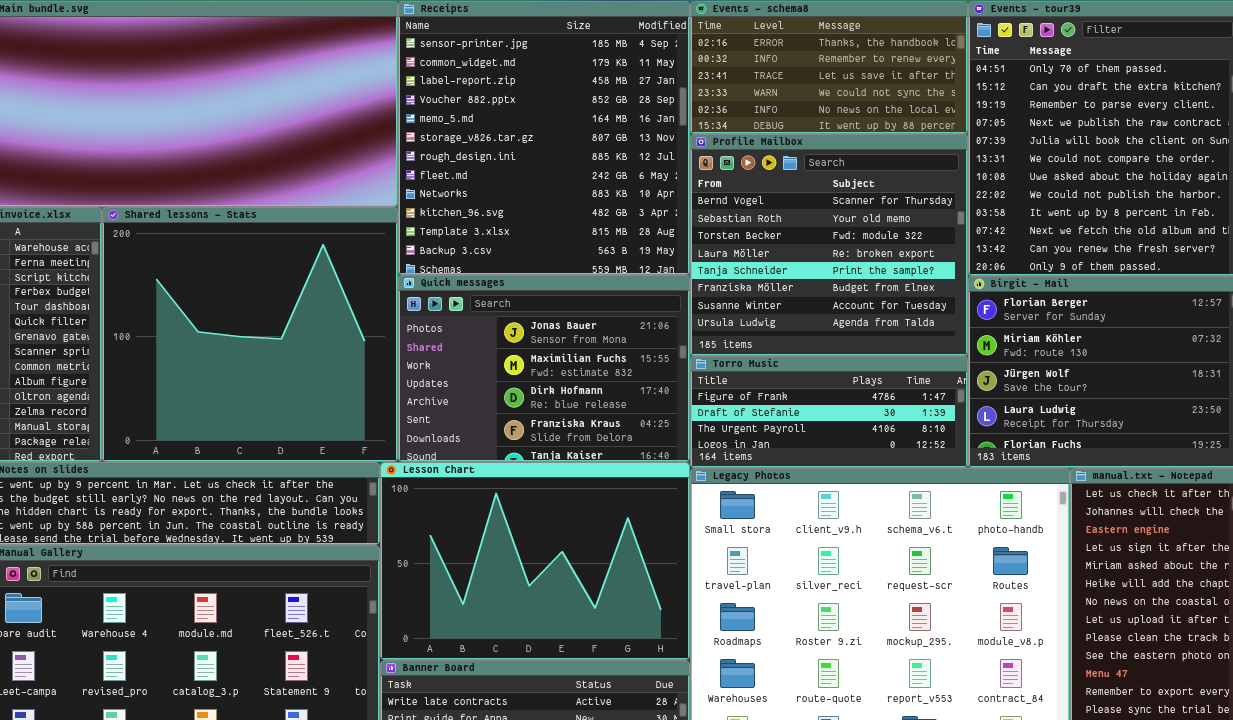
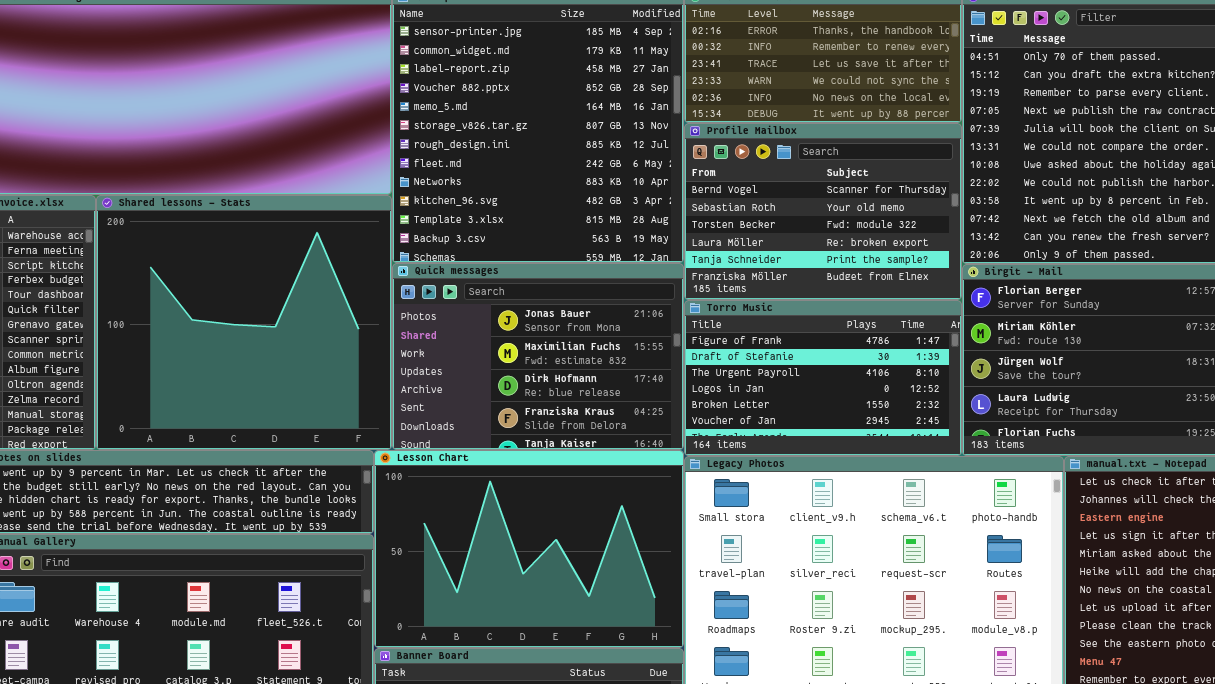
Profile Mailbox: [690,134,968,356] -> [684,123,962,300], resized
Torro Music: [690,356,968,468] -> [684,300,962,456], resized

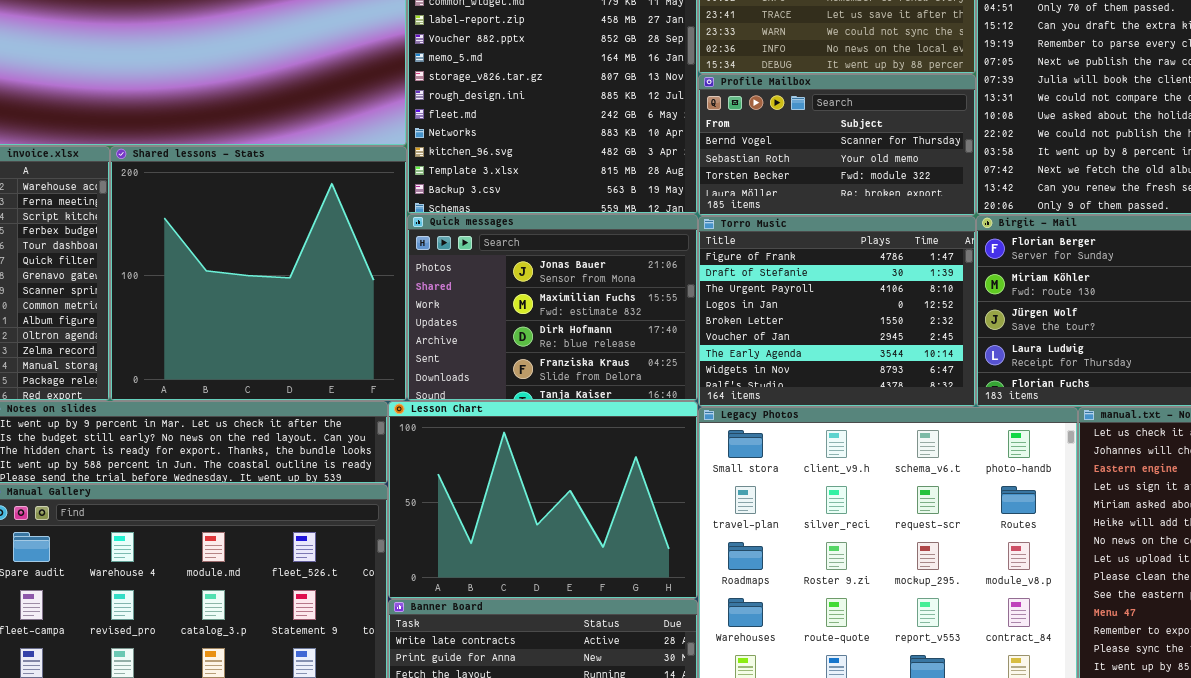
Profile Mailbox: [684,123,962,300] -> [698,74,976,216], resized
Torro Music: [684,300,962,456] -> [698,216,976,407], resized

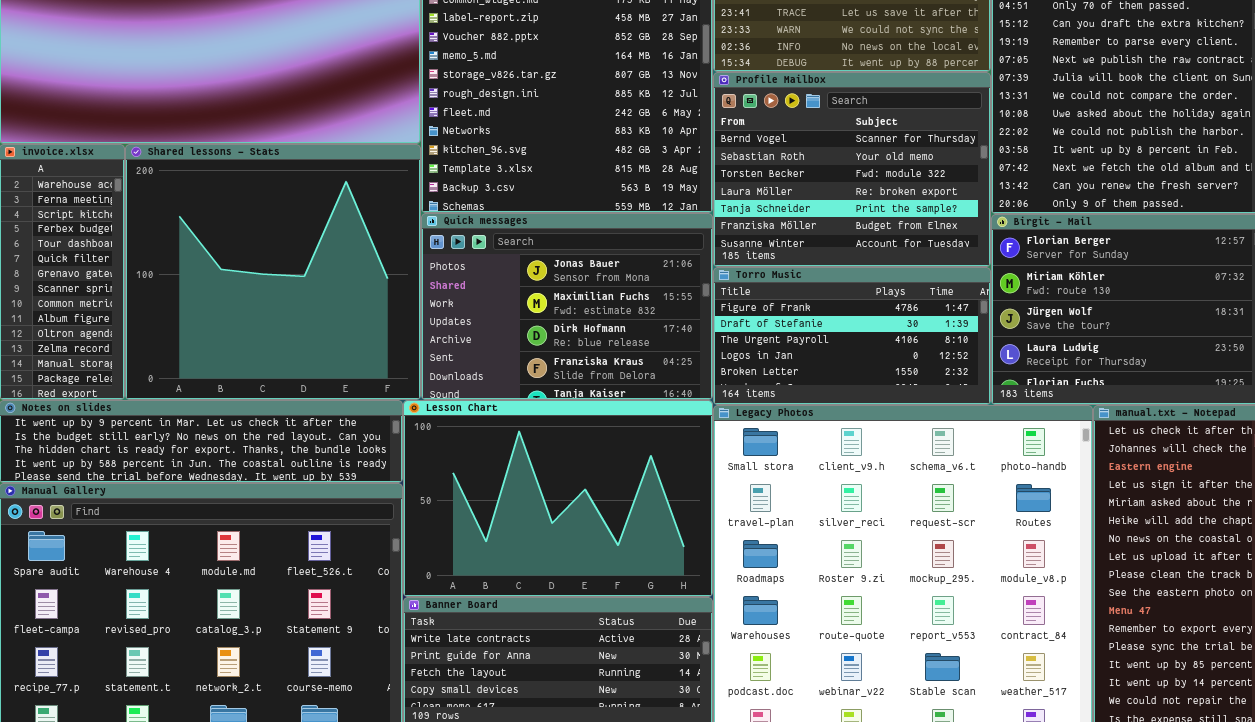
Profile Mailbox: [698,74,976,216] -> [713,72,991,267], resized
Torro Music: [698,216,976,407] -> [713,267,991,405], resized

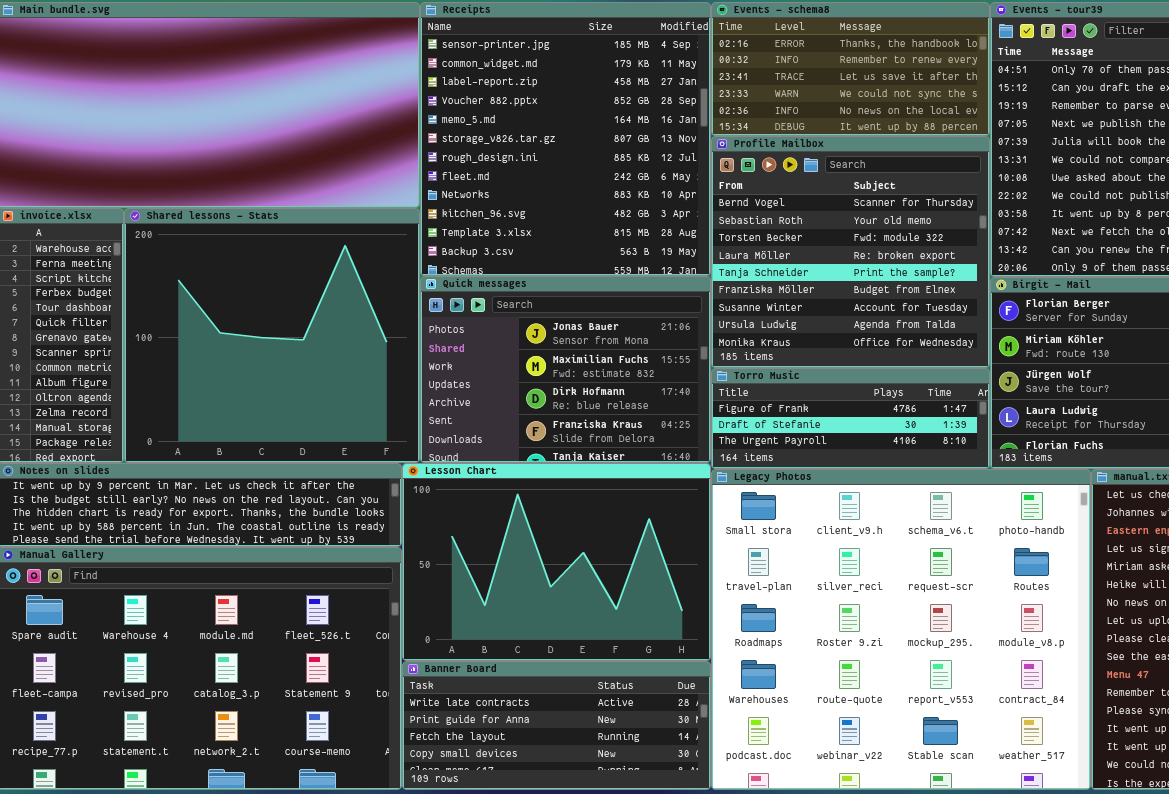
Profile Mailbox: [713,72,991,267] -> [711,136,990,368], resized
Torro Music: [713,267,991,405] -> [711,368,990,469], resized

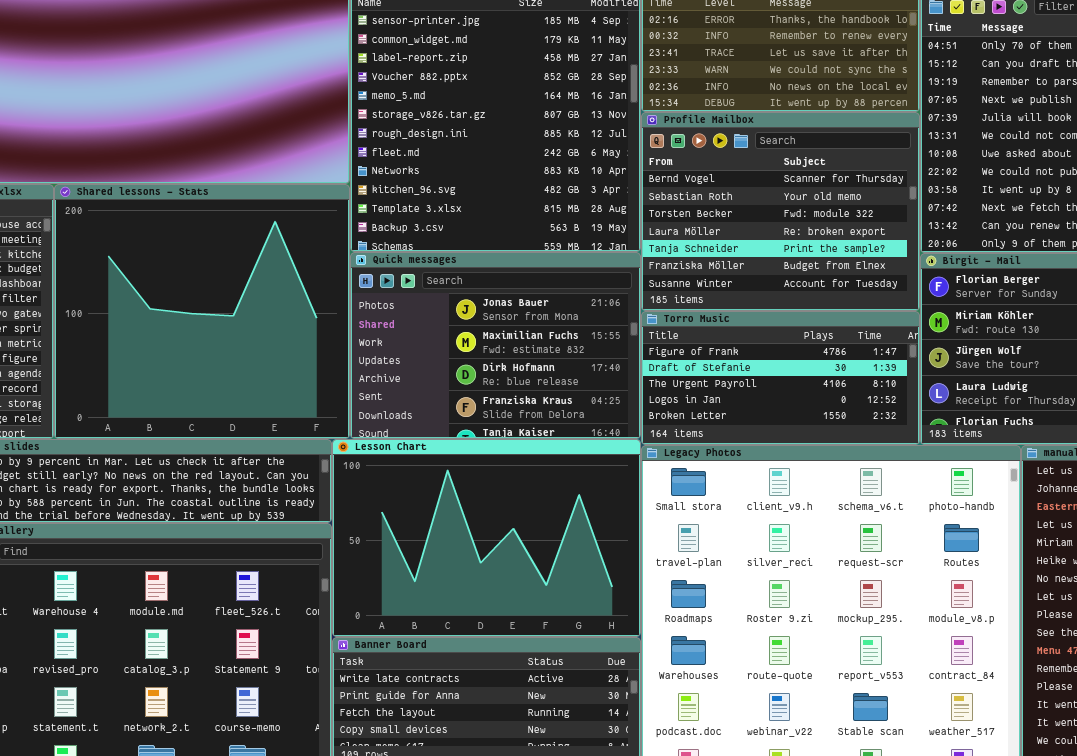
Profile Mailbox: [711,136,990,368] -> [641,112,920,311], resized
Torro Music: [711,368,990,469] -> [641,311,920,445], resized

